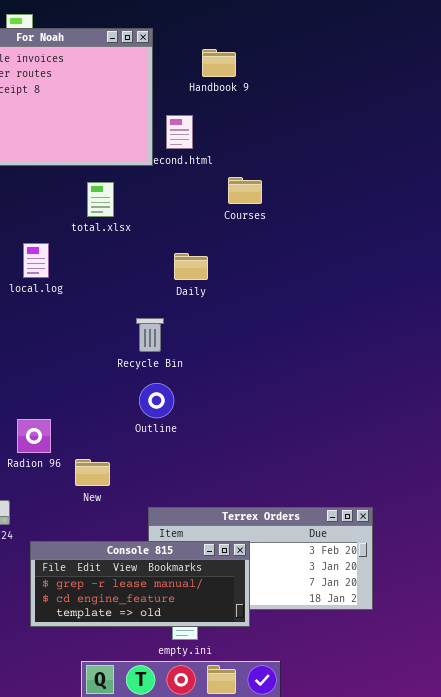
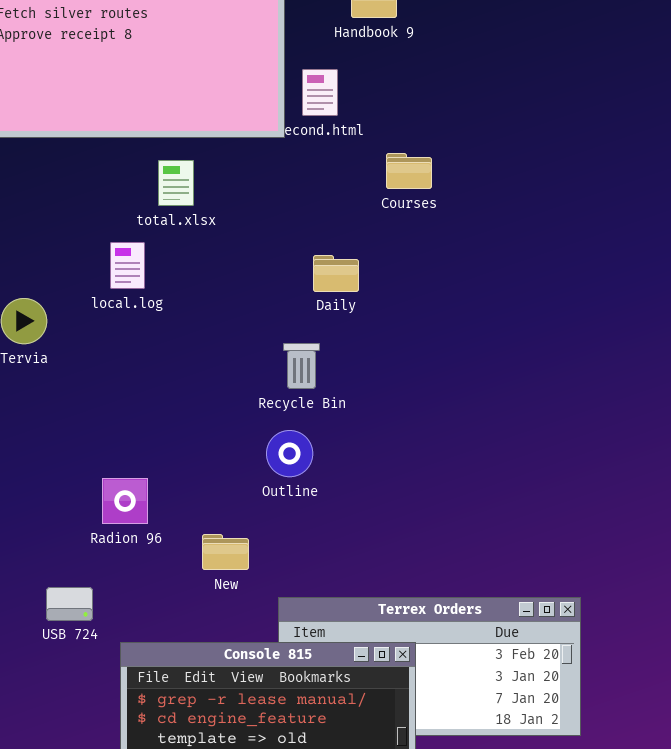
total.xlsx: [87,182,114,217] -> [158,160,194,206], moved
Recycle Bin: [136,318,164,352] -> [283,343,320,389], moved
New: [75,459,110,486] -> [202,534,249,570], moved

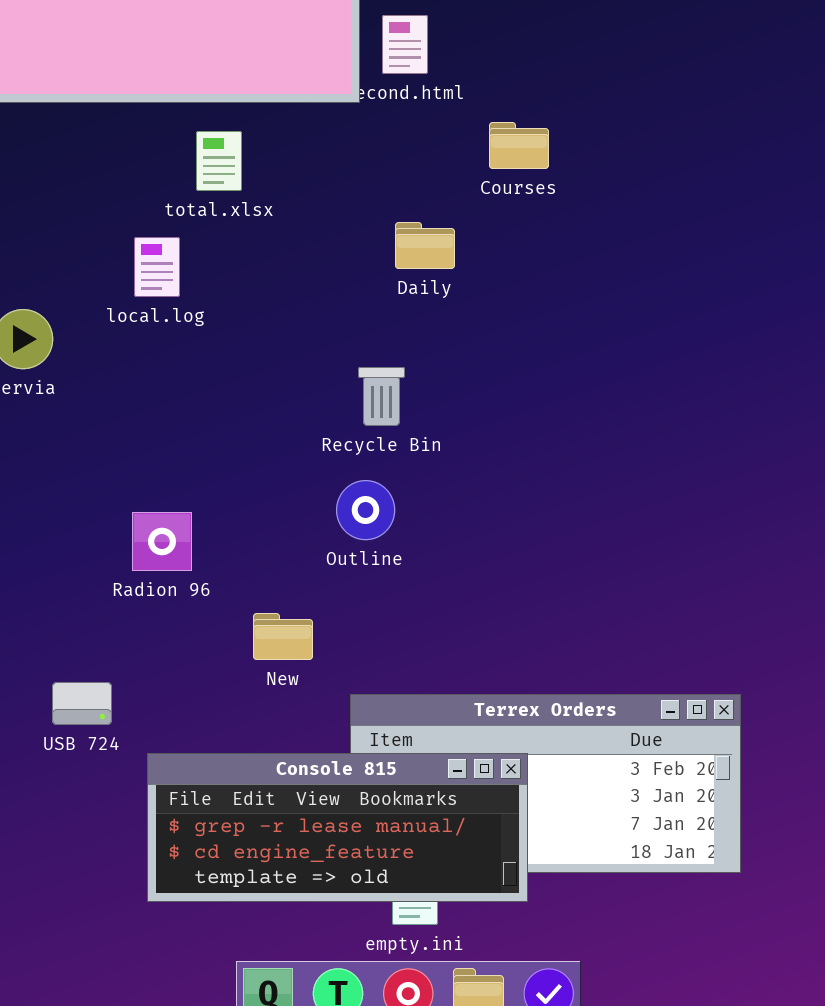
Daily: [313,255,359,292] -> [395,222,455,269], moved
Radion 96: [102,478,148,524] -> [132,512,192,571], moved

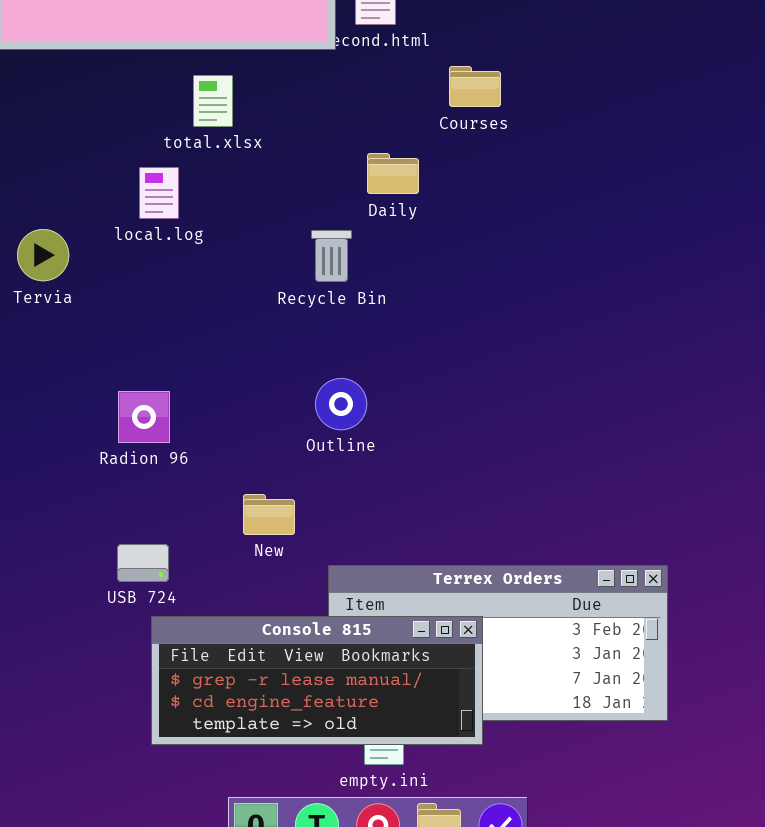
Recycle Bin: [358,367,405,426] -> [311,230,352,282], moved
Radion 96: [132,512,192,571] -> [118,391,170,443], moved
USB 724: [52,682,112,725] -> [117,544,169,582], moved

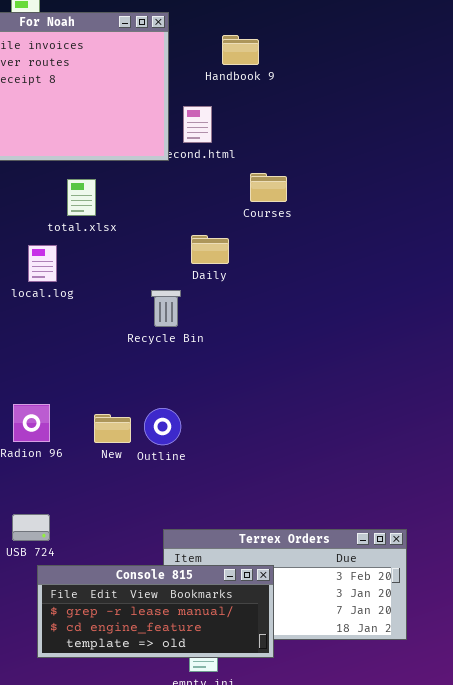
Outline: [315,378,367,430] -> [144,408,181,445], moved
New: [243,494,295,535] -> [94,414,131,443], moved

